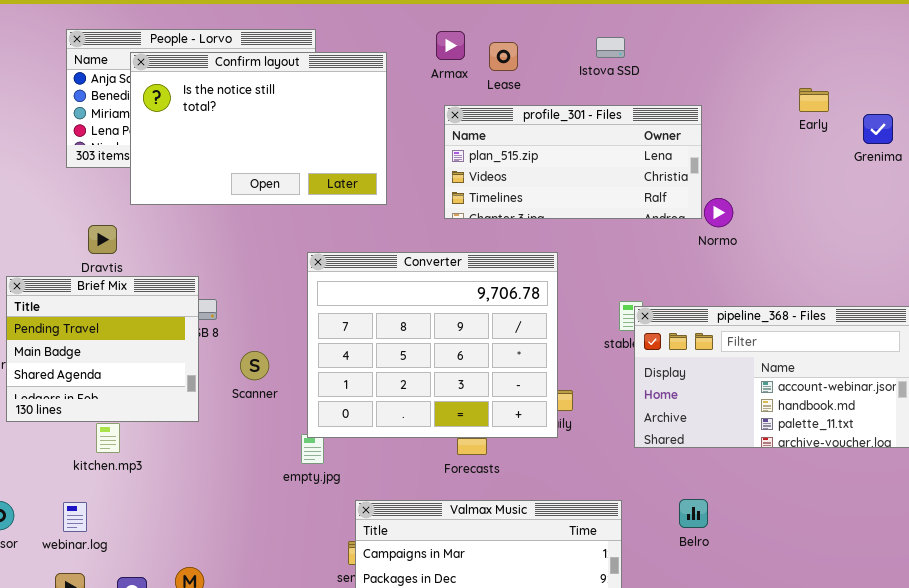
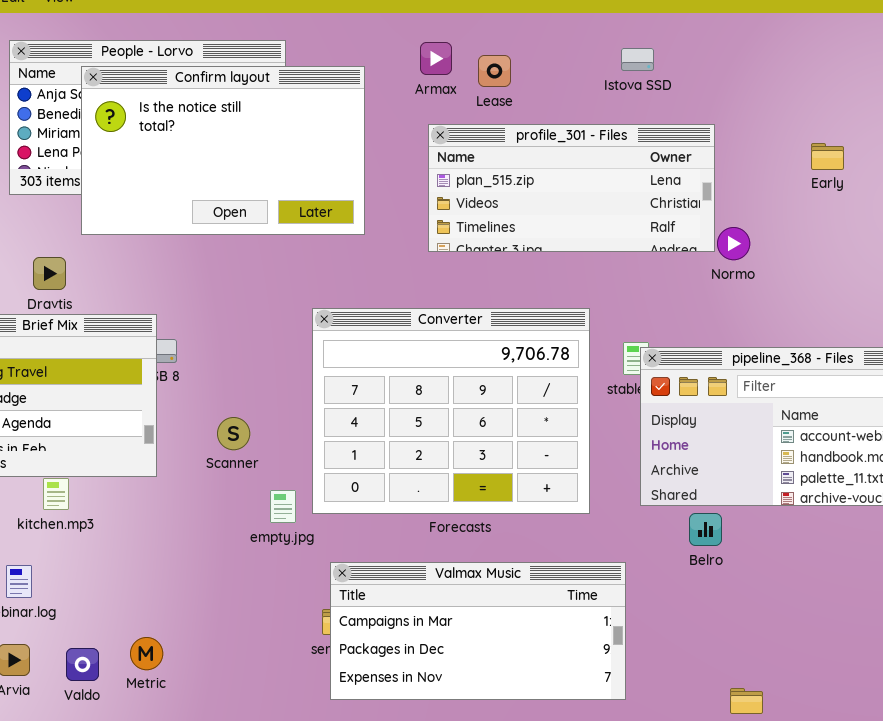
Istova SSD: [596,37,625,58] -> [621,48,654,71], moved
Early: [799,88,829,112] -> [811,143,844,170], moved
Converter: [307,252,558,438] -> [312,308,590,514], moved
Scanner: [240,351,269,380] -> [217,417,250,450], moved
Belro: [679,499,708,528] -> [689,513,722,546], moved

